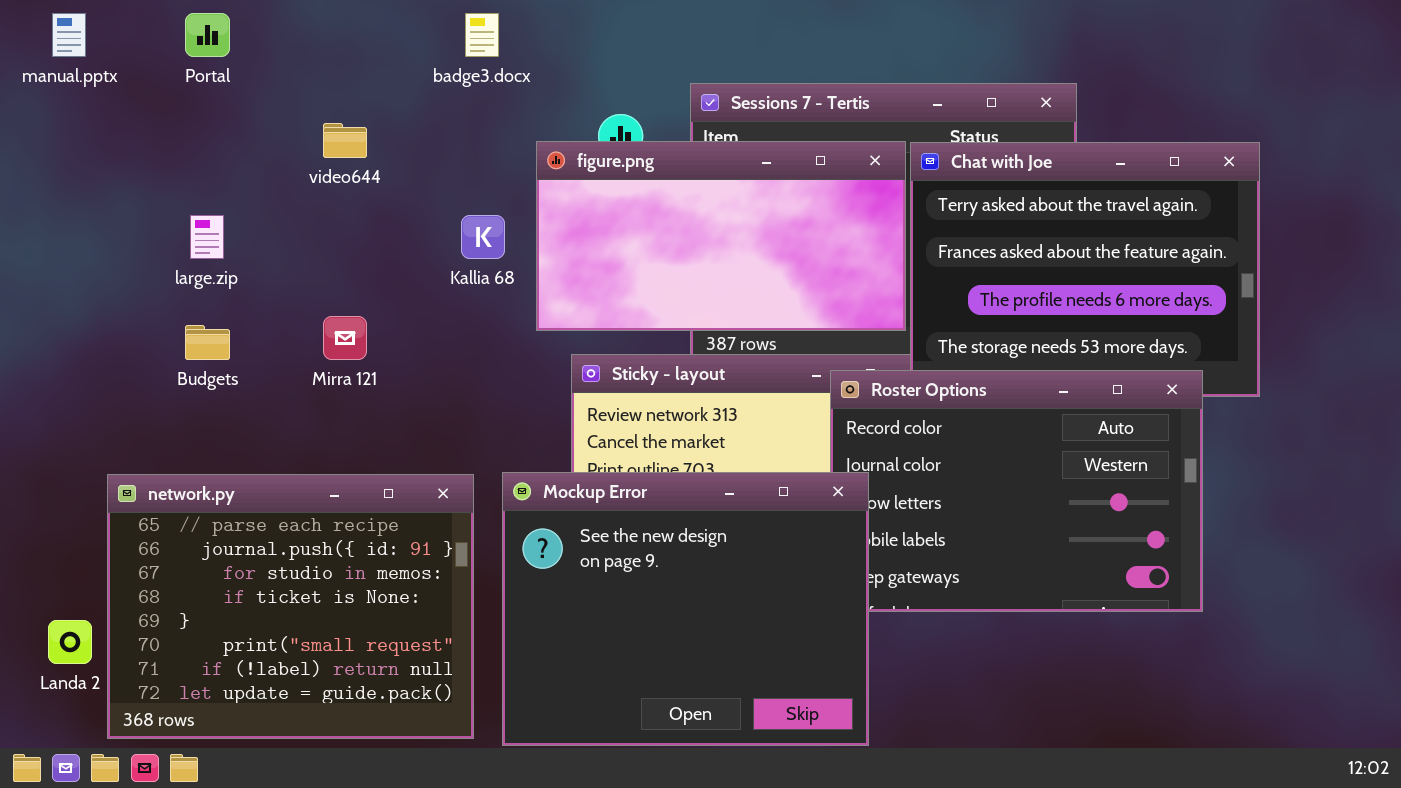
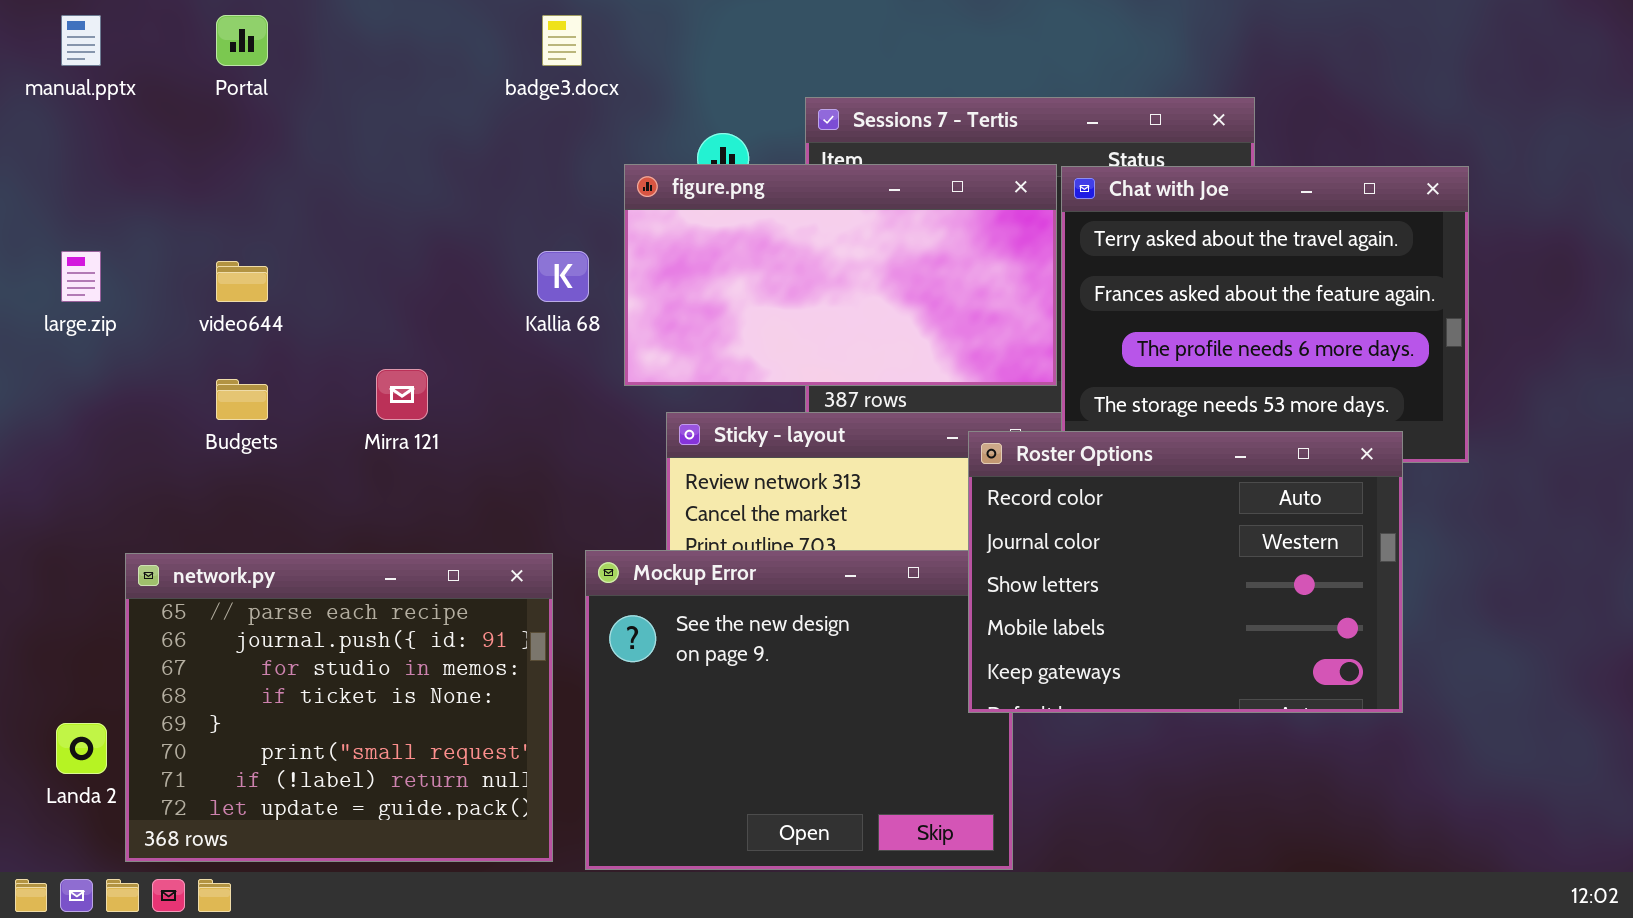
video644: [323,123,367,158] -> [216,261,268,302], moved
large.zip: [190,215,224,259] -> [61,251,101,302], moved
Roster Options: [830,370,1203,612] -> [968,431,1403,713], raised

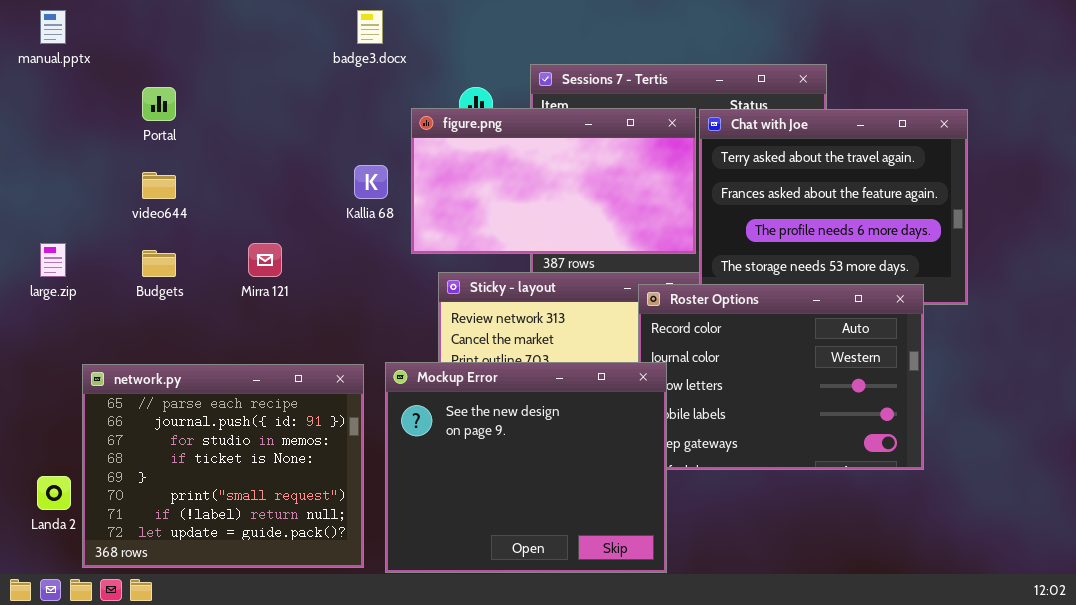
Portal: [216,15,268,66] -> [142,87,176,121], moved
large.zip: [61,251,101,302] -> [40,243,66,277], moved
Mockup Error: [585,550,1013,870] -> [385,362,667,573], raised

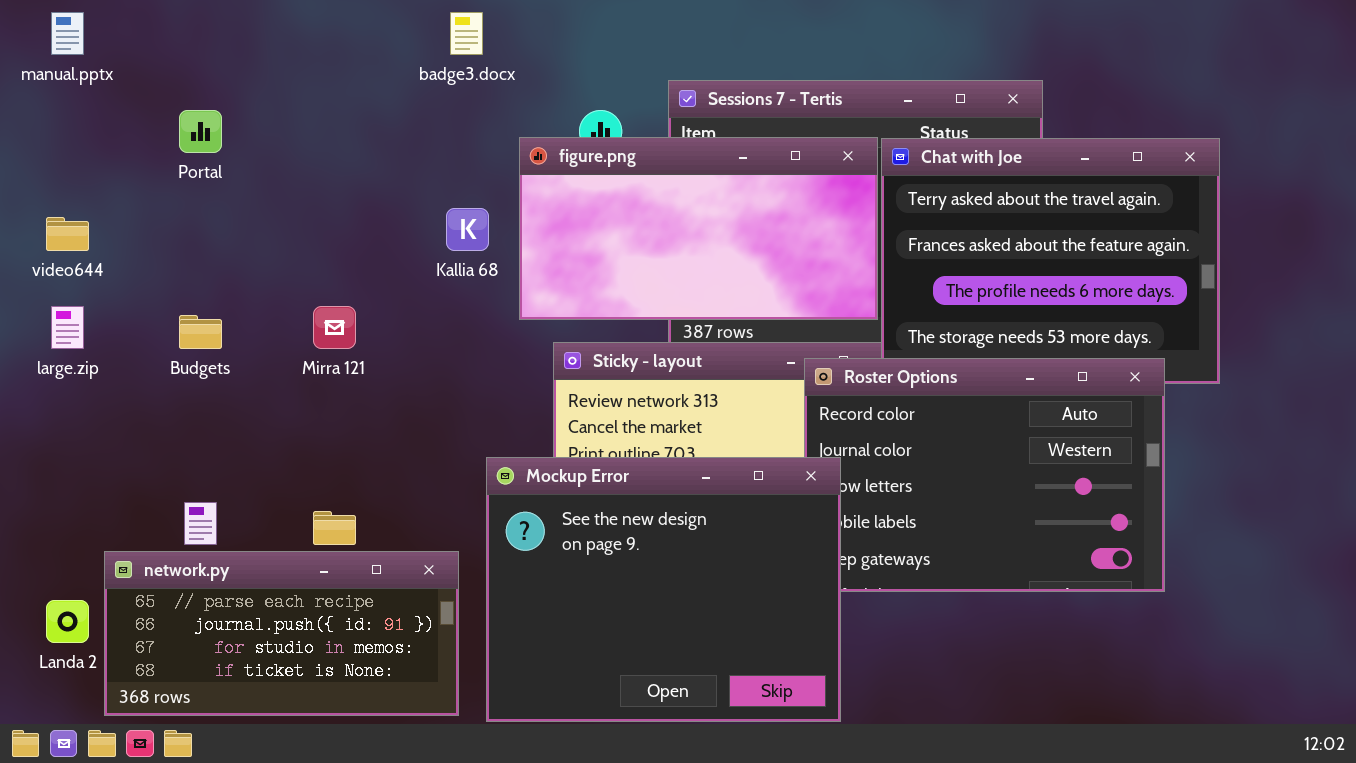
video644: [142,172,176,199] -> [46,217,89,251], moved
network.py: [82,364,364,568] -> [104,551,459,716], resized

